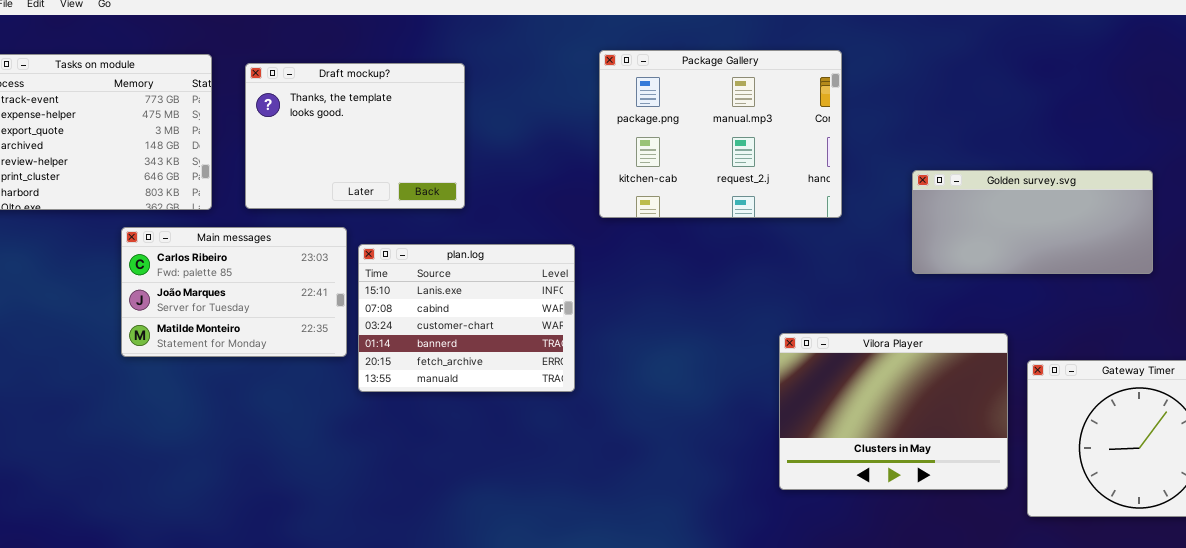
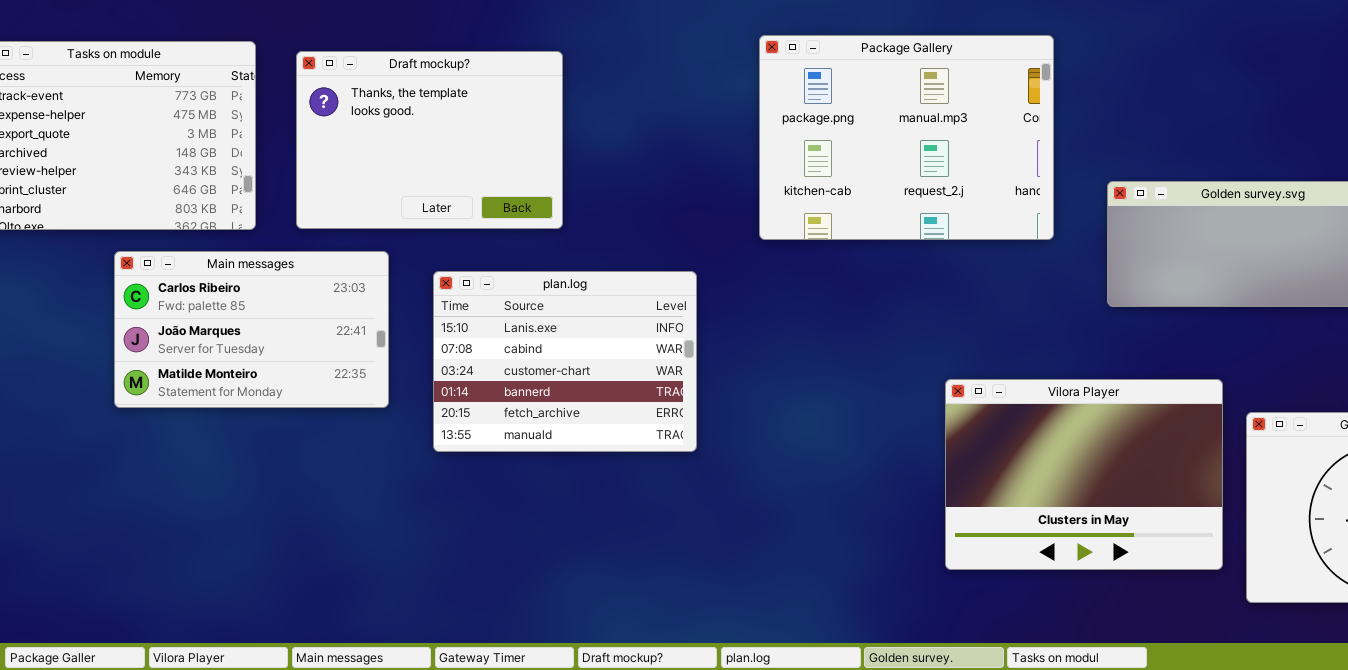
Package Gallery: [599,50,842,218] -> [759,35,1054,240], moved
Main messages: [121,227,347,357] -> [114,251,389,408], moved

